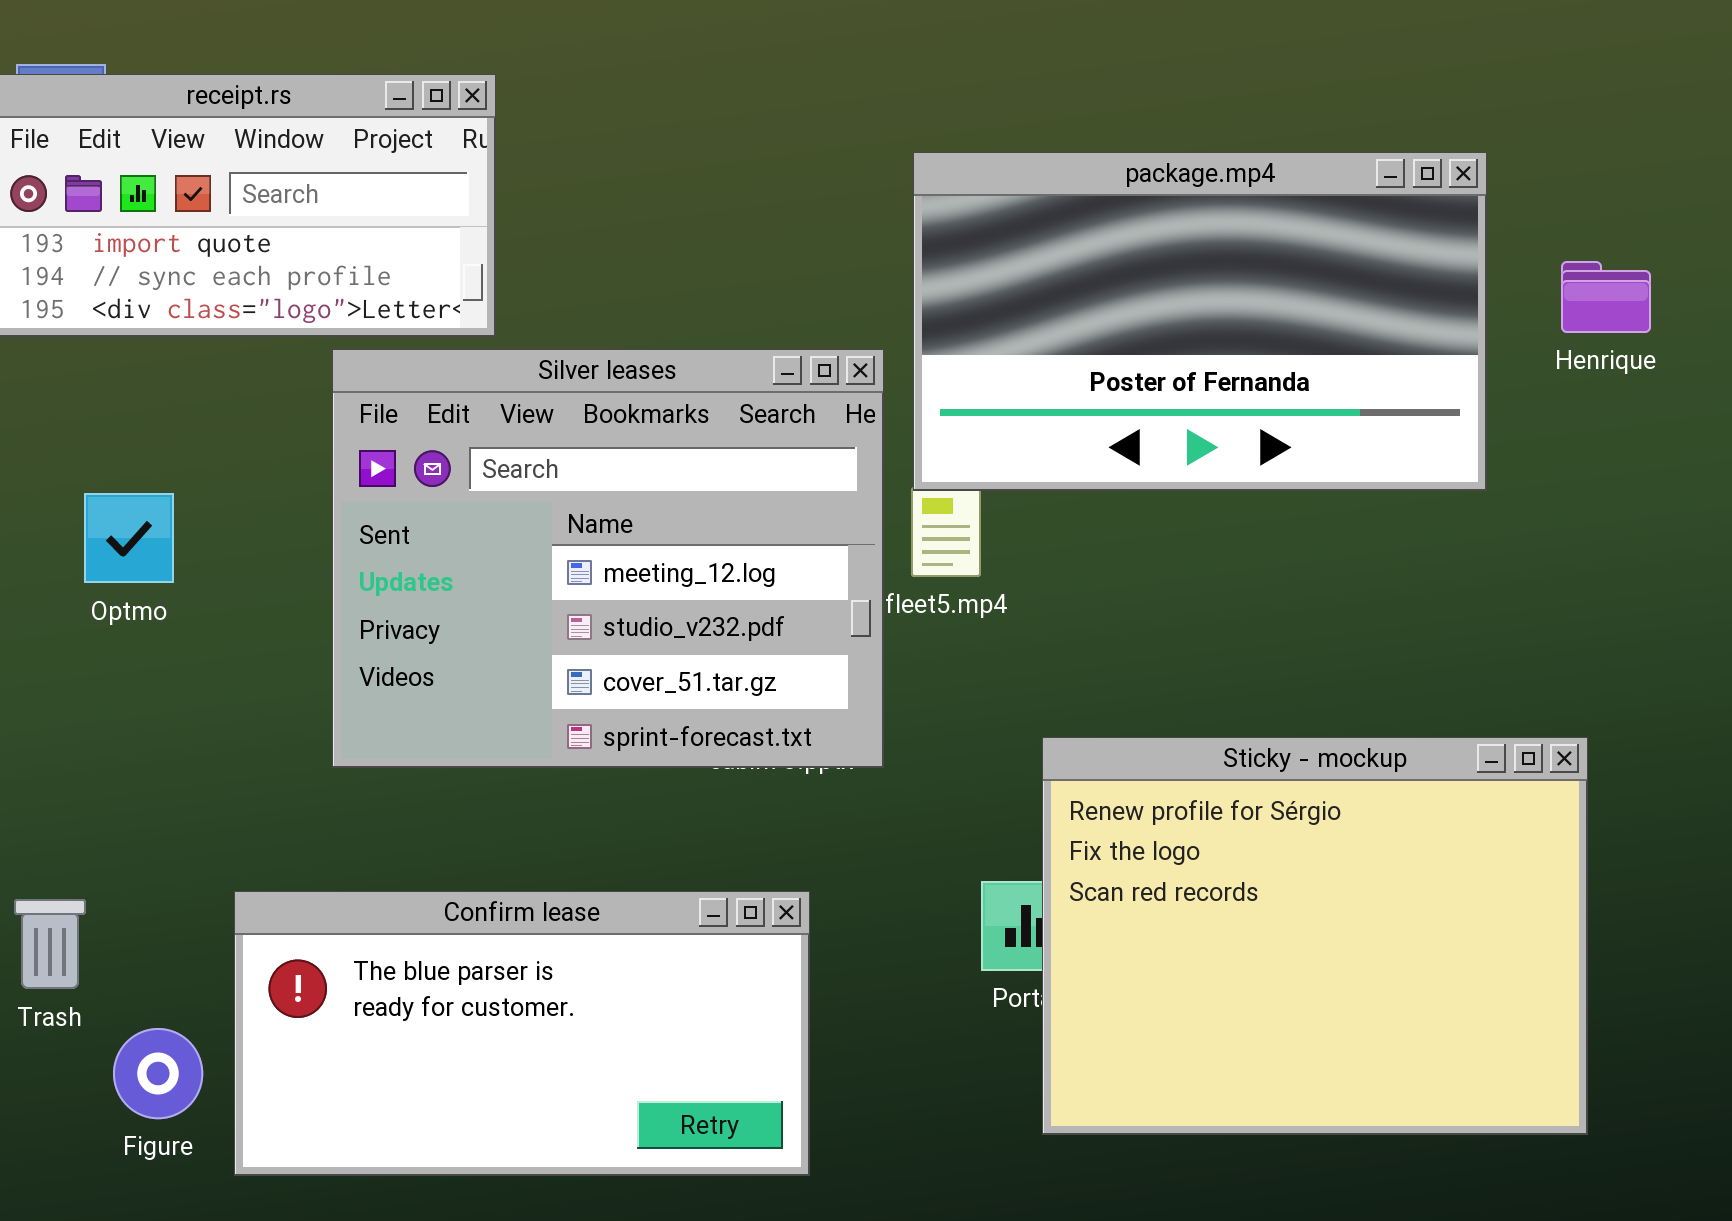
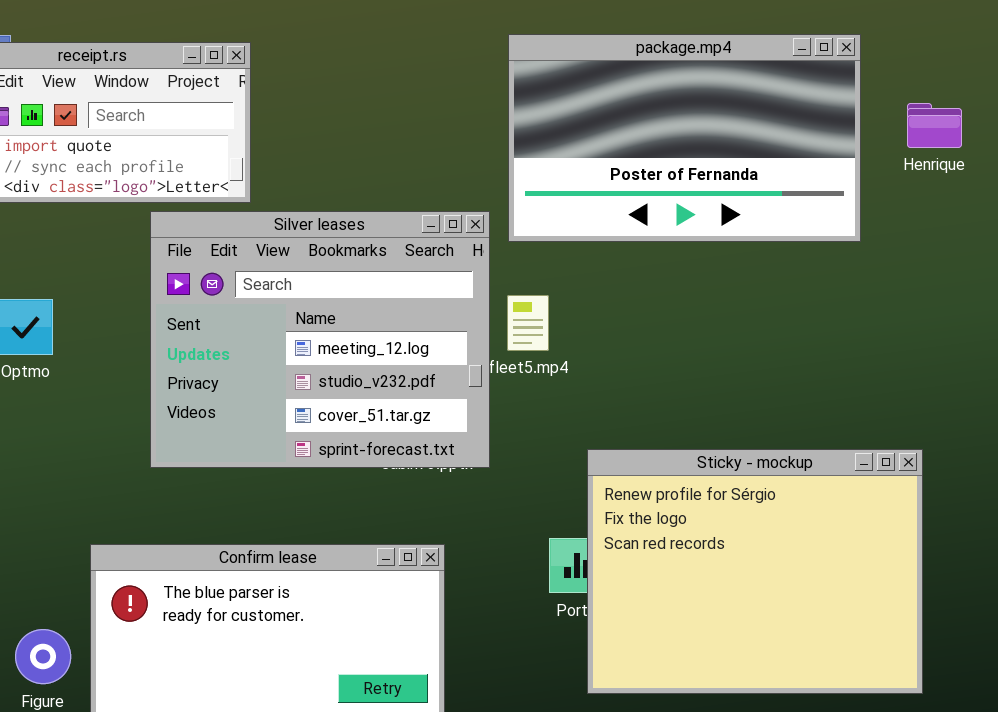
package.mp4: [913,152,1487,491] -> [508,34,861,242], moved
Henrique: [1561,261,1651,333] -> [907,103,962,148], moved

